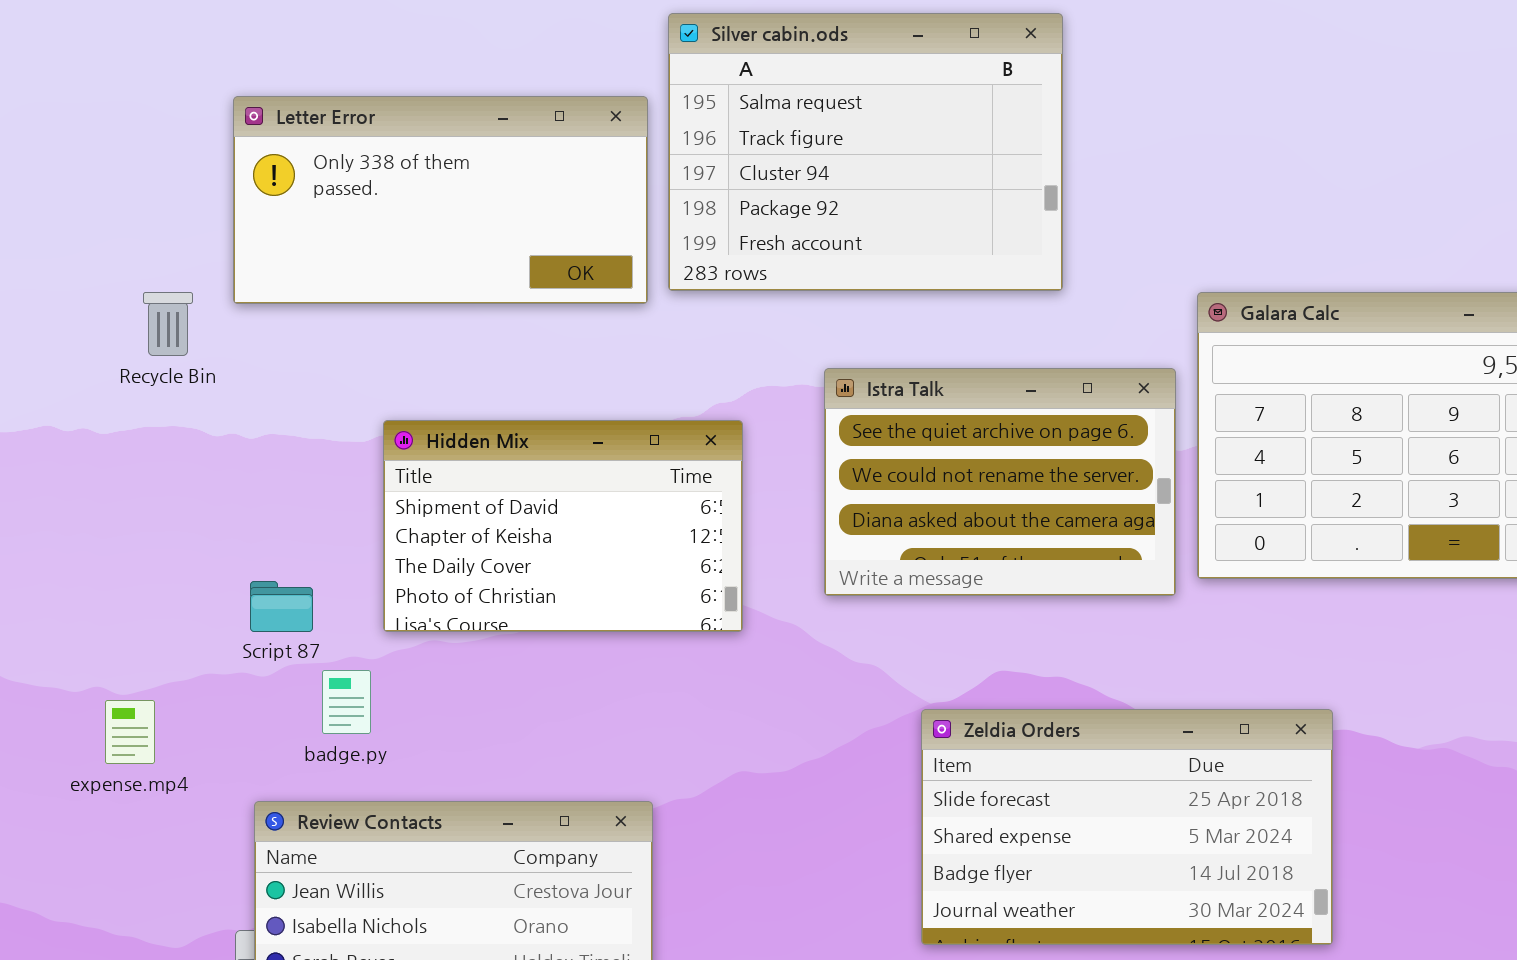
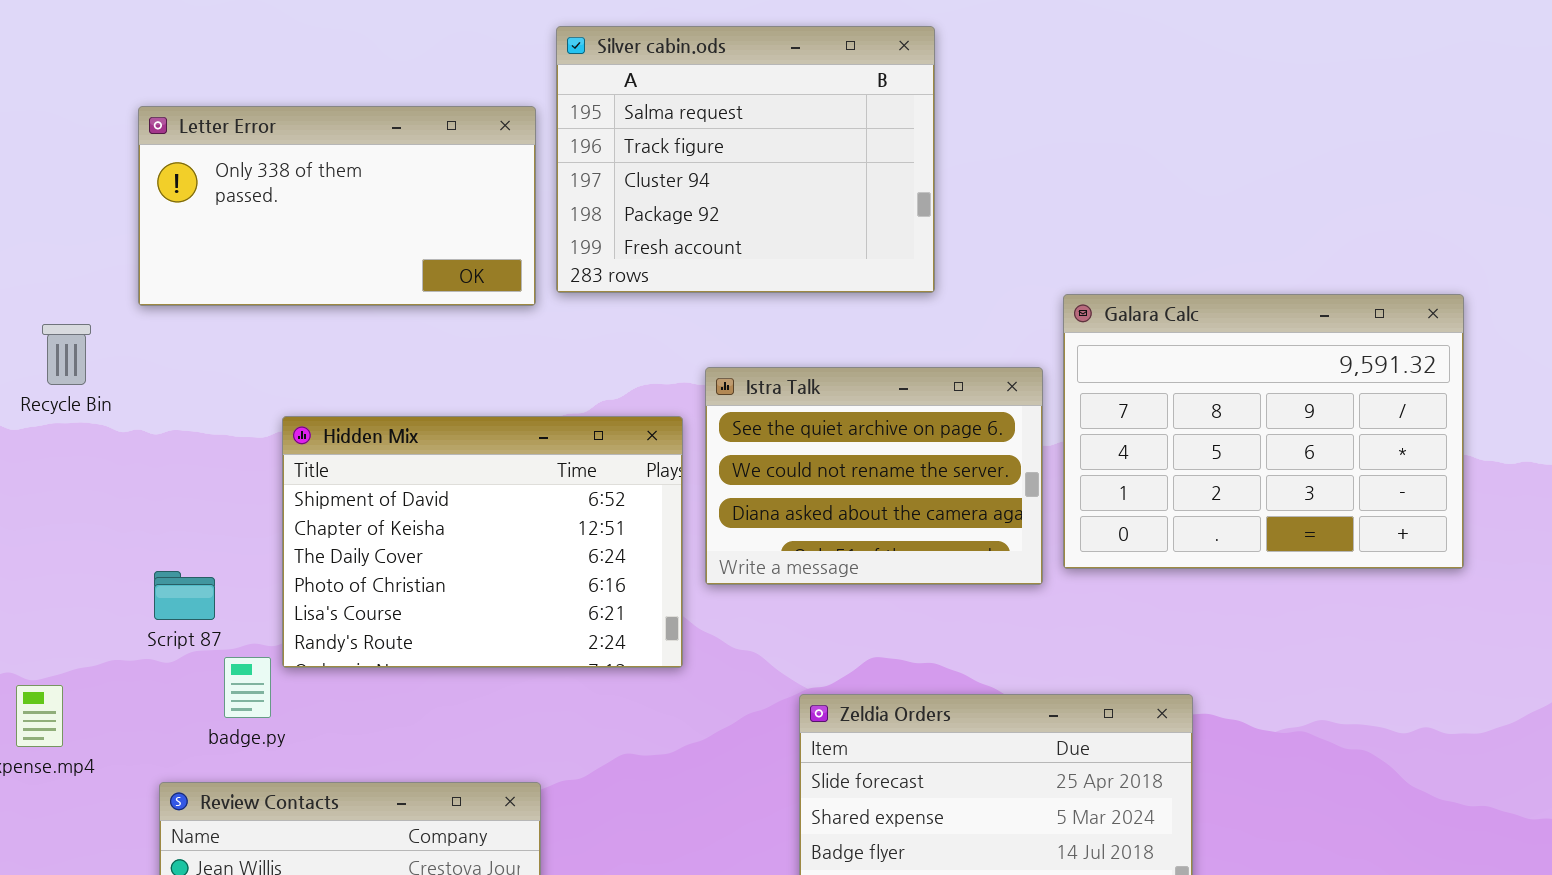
Recycle Bin: [143,292,193,356] -> [42,324,91,385], moved
Hidden Mix: [383,420,743,632] -> [282,416,683,668], resized

